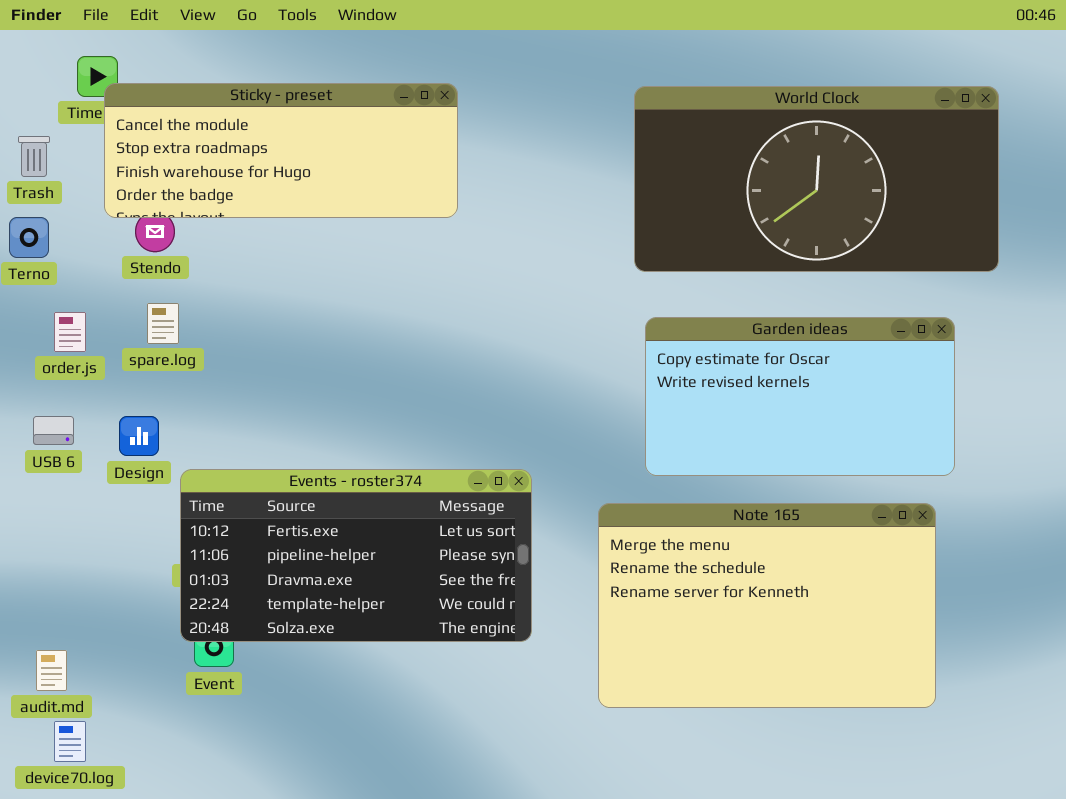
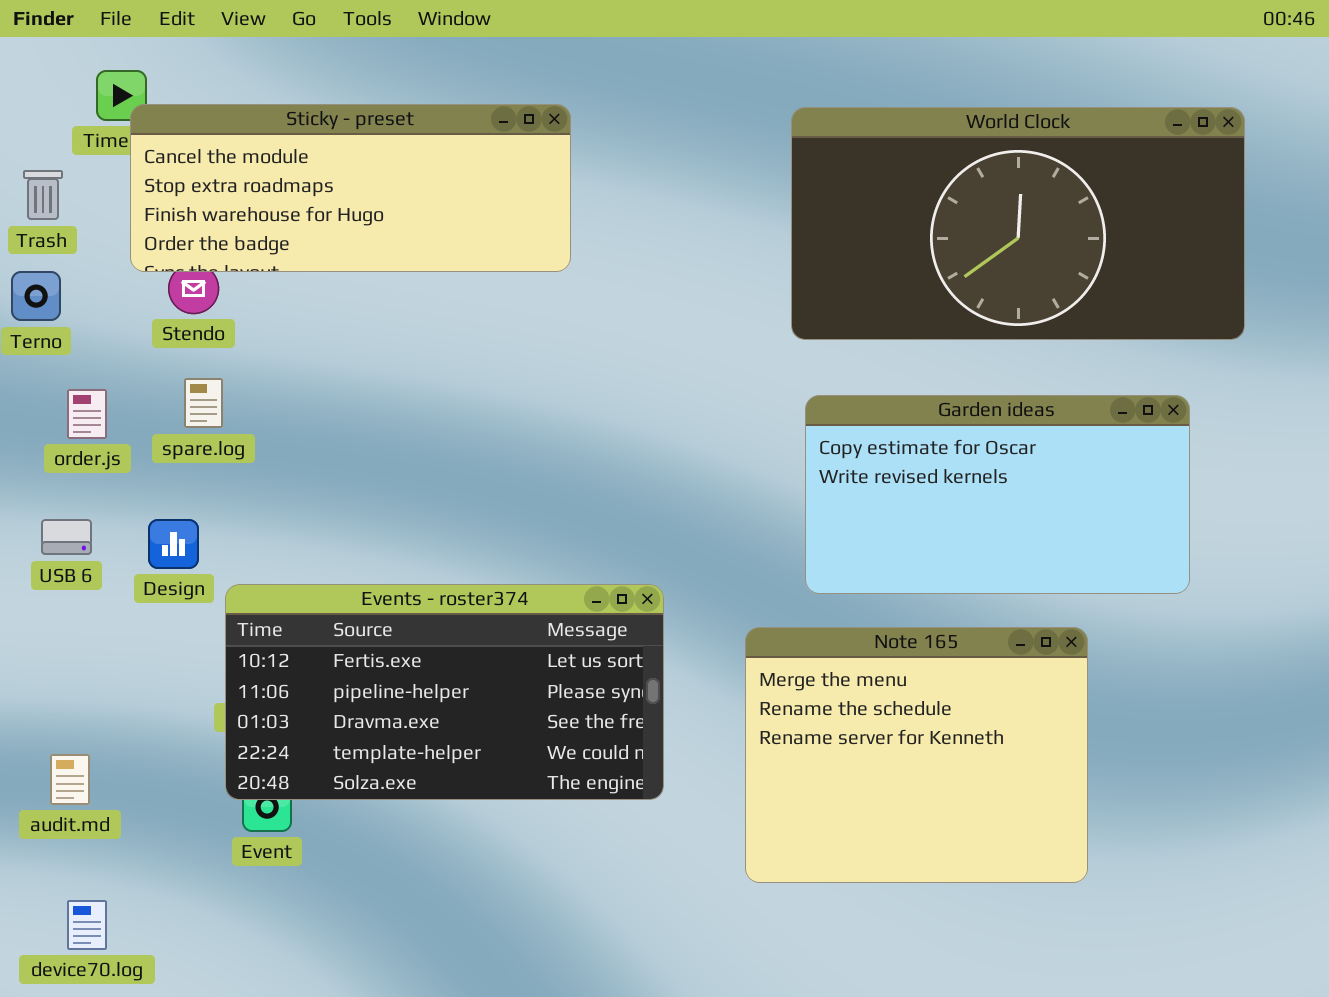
Note 165: [598,503,936,708] -> [745,627,1088,883], resized
audit.md: [36,650,67,691] -> [50,754,90,805], moved

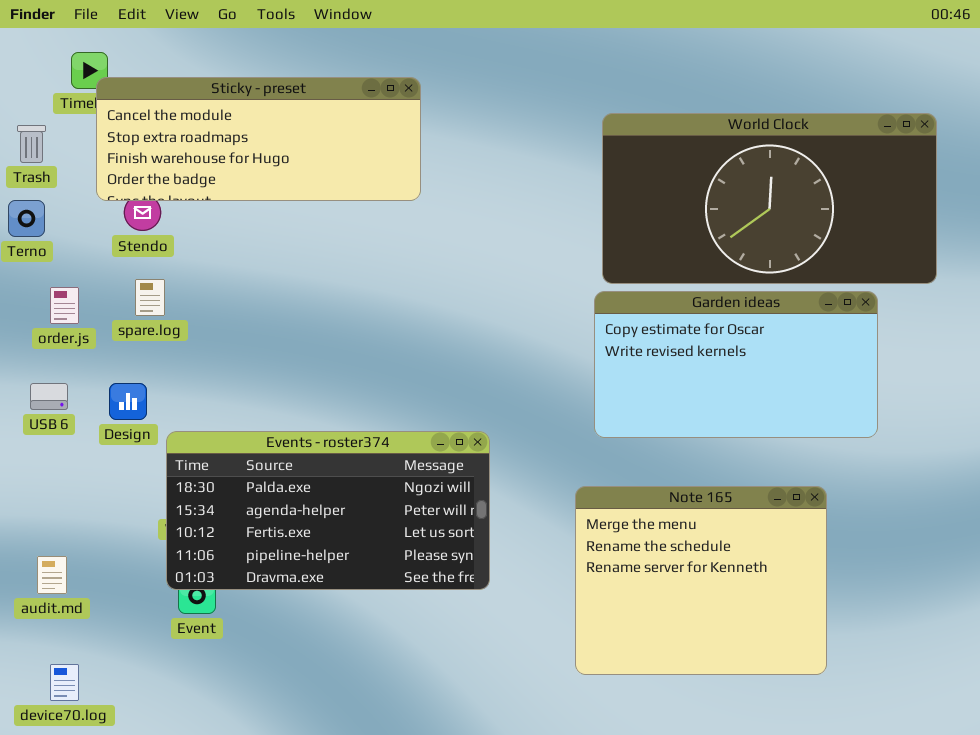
World Clock: [791,107,1245,340] -> [602,113,937,284], moved
Events - roster374: [225,584,664,800] -> [166,431,490,590], scrolled up 2 rows
Note 165: [745,627,1088,883] -> [575,486,827,675], moved

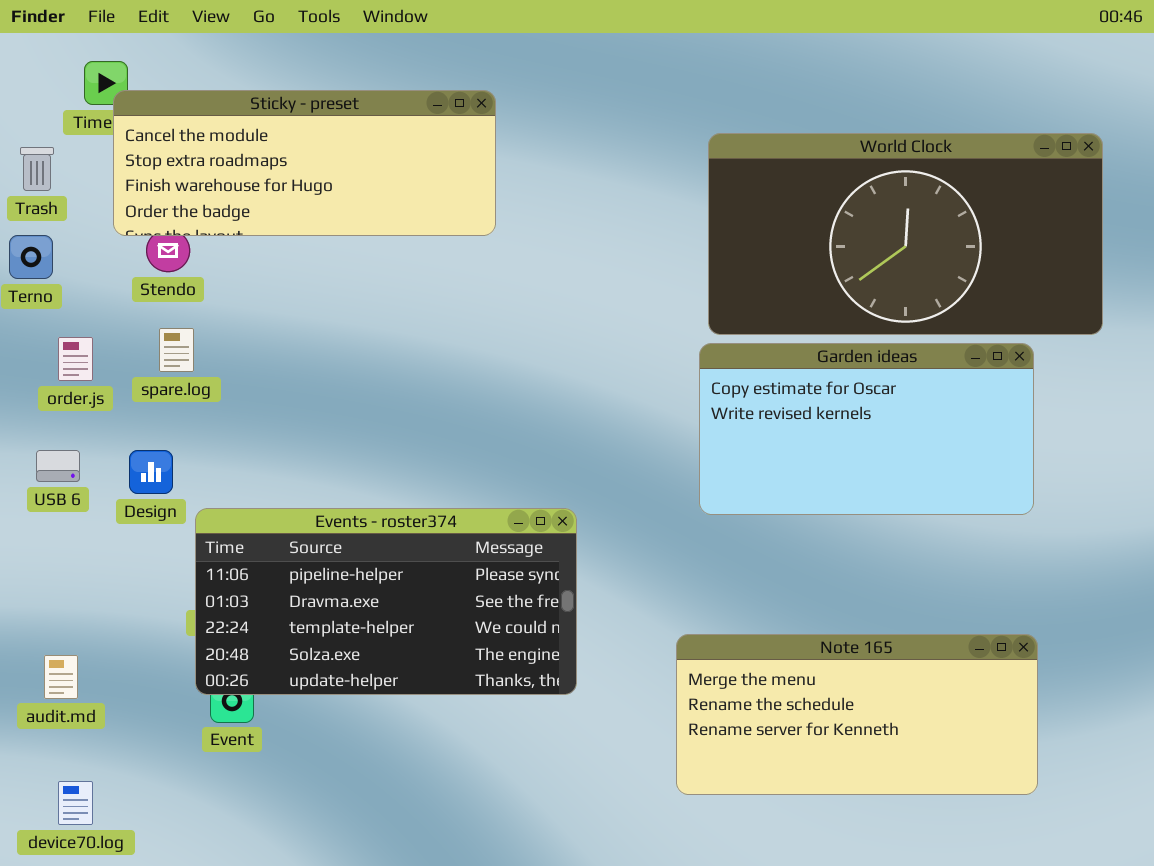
Events - roster374: [166,431,490,590] -> [195,508,577,695], scrolled down 3 rows
Note 165: [575,486,827,675] -> [676,634,1038,795], resized

